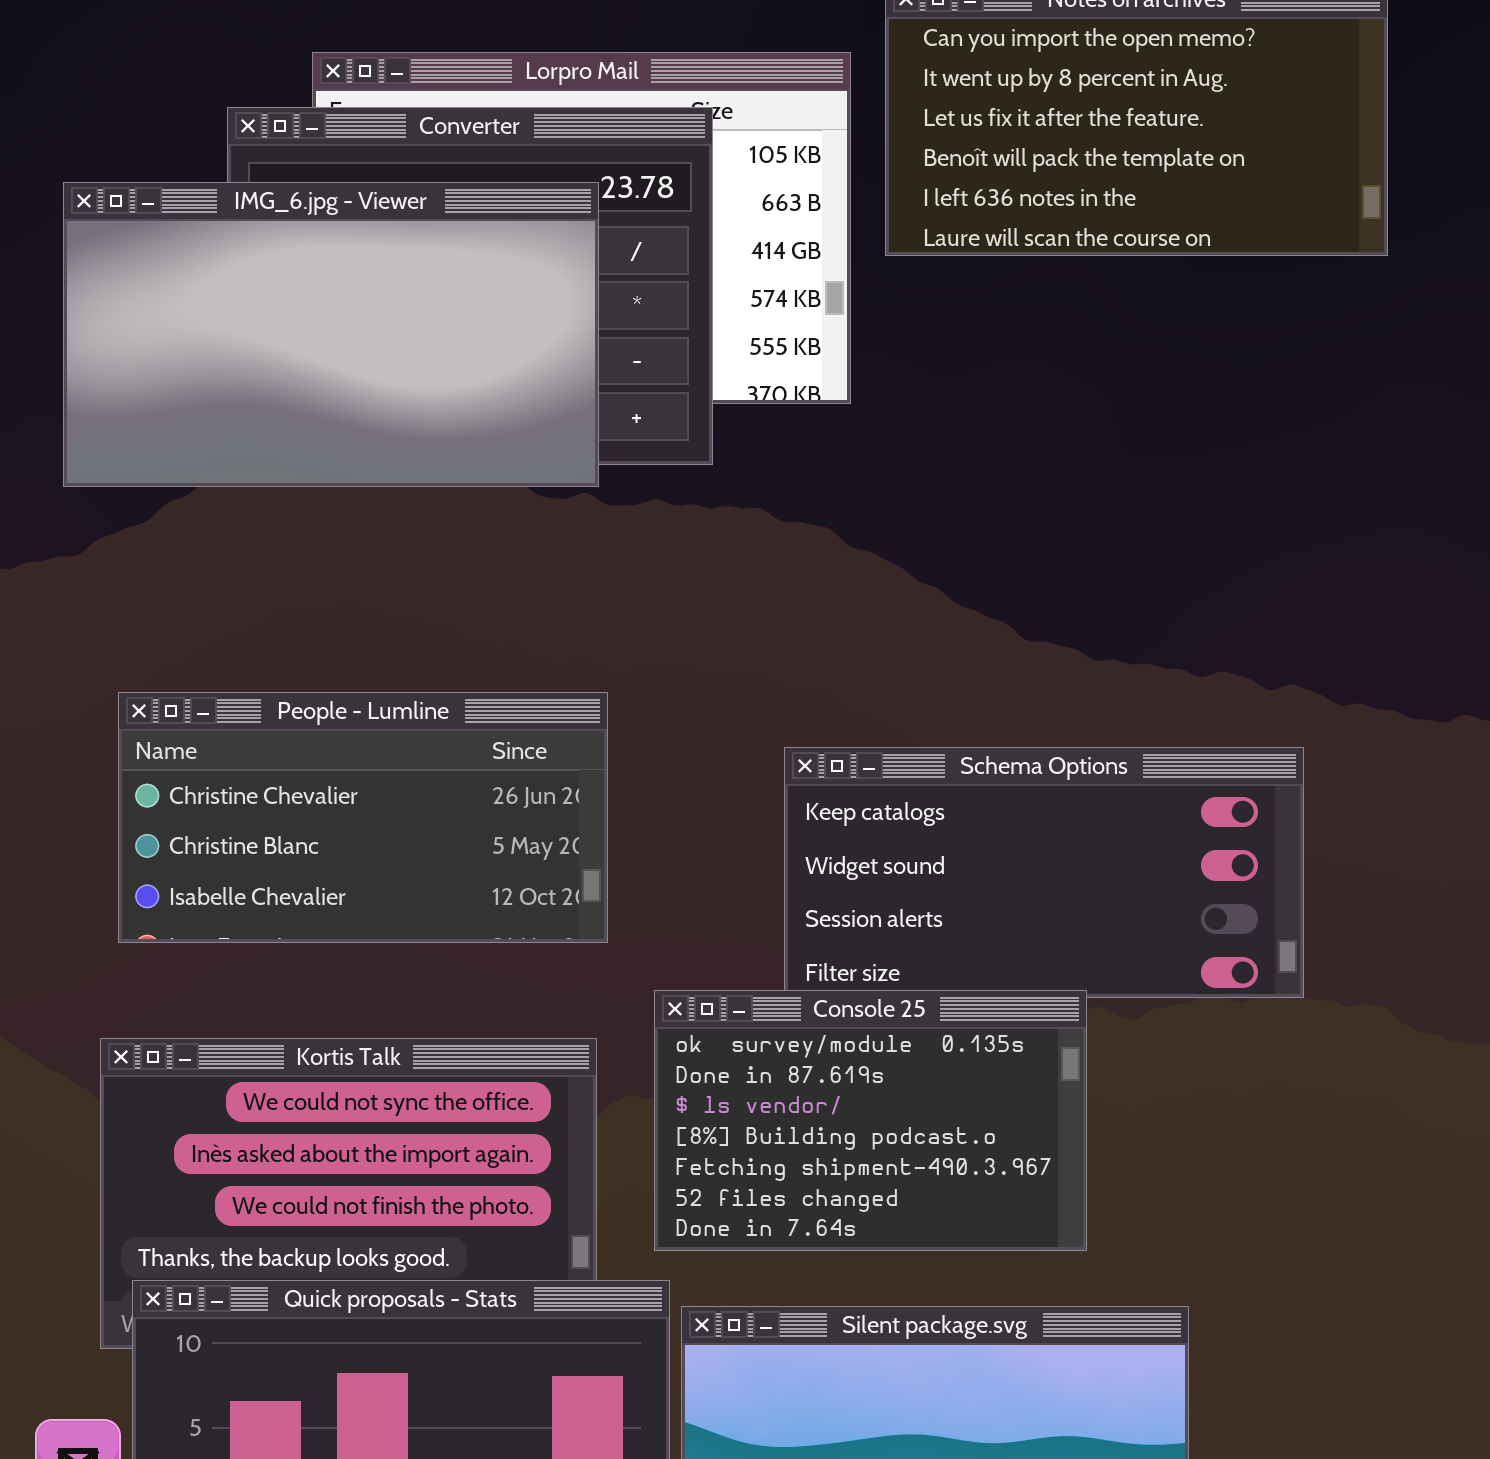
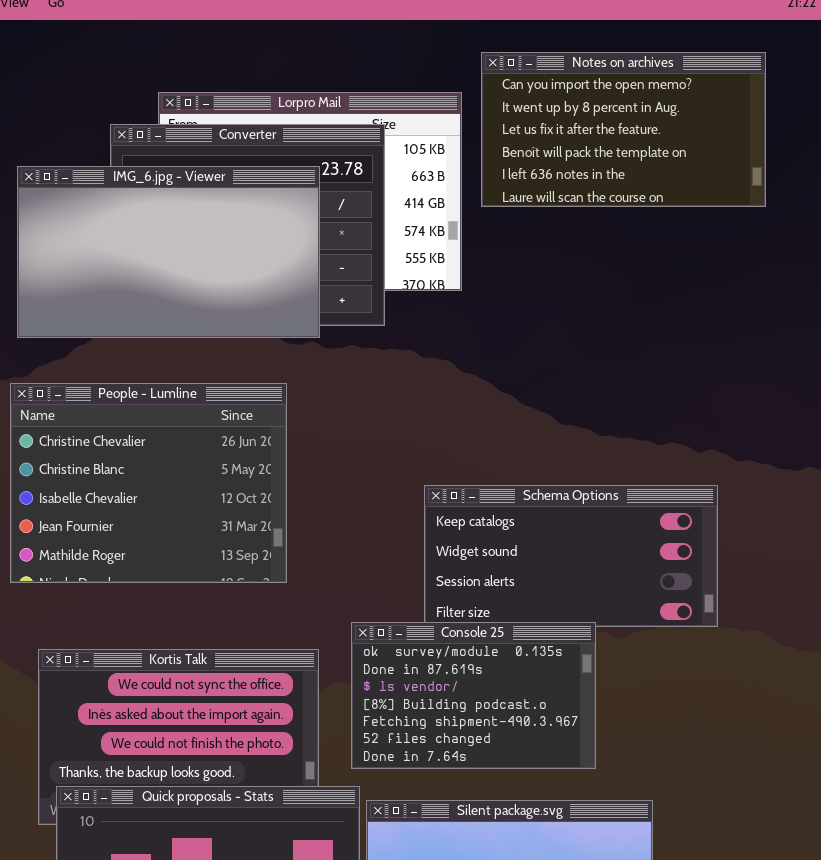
People - Lumline: [118,692,608,943] -> [10,383,287,583], moved, resized

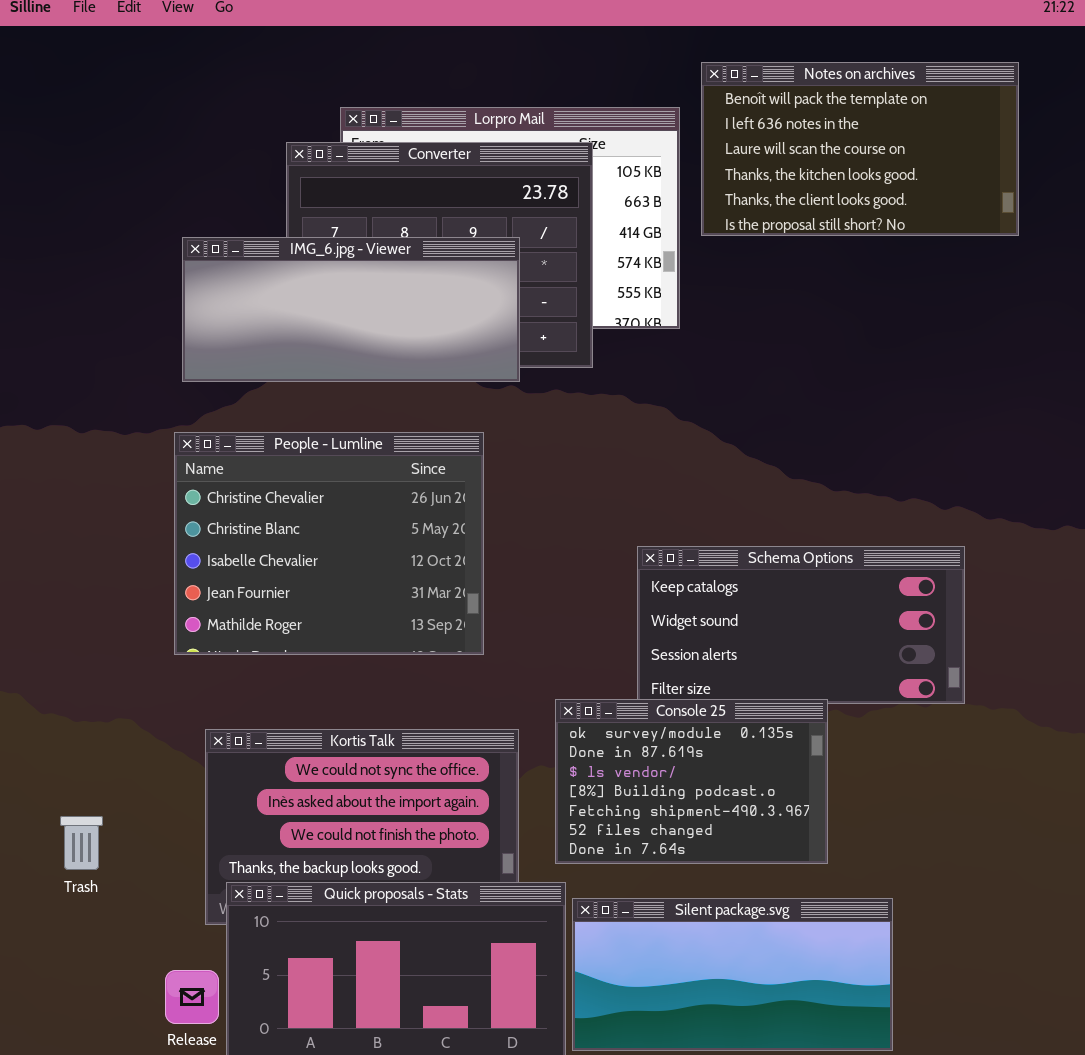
Notes on archives: [481,52,766,207] -> [701,62,1019,236], scrolled down 3 rows
IMG_6.jpg - Viewer: [17,166,320,338] -> [182,237,520,382], resized

